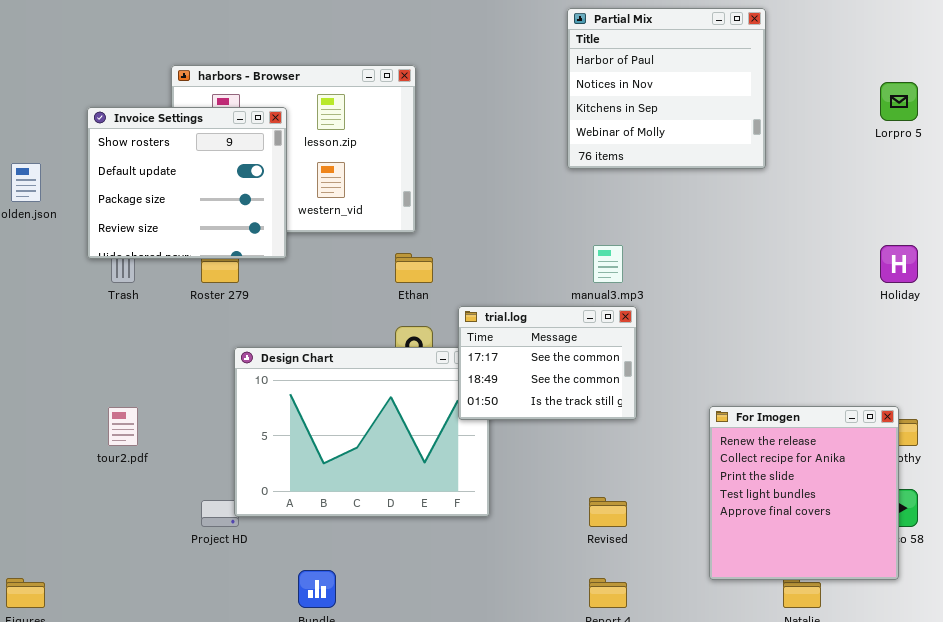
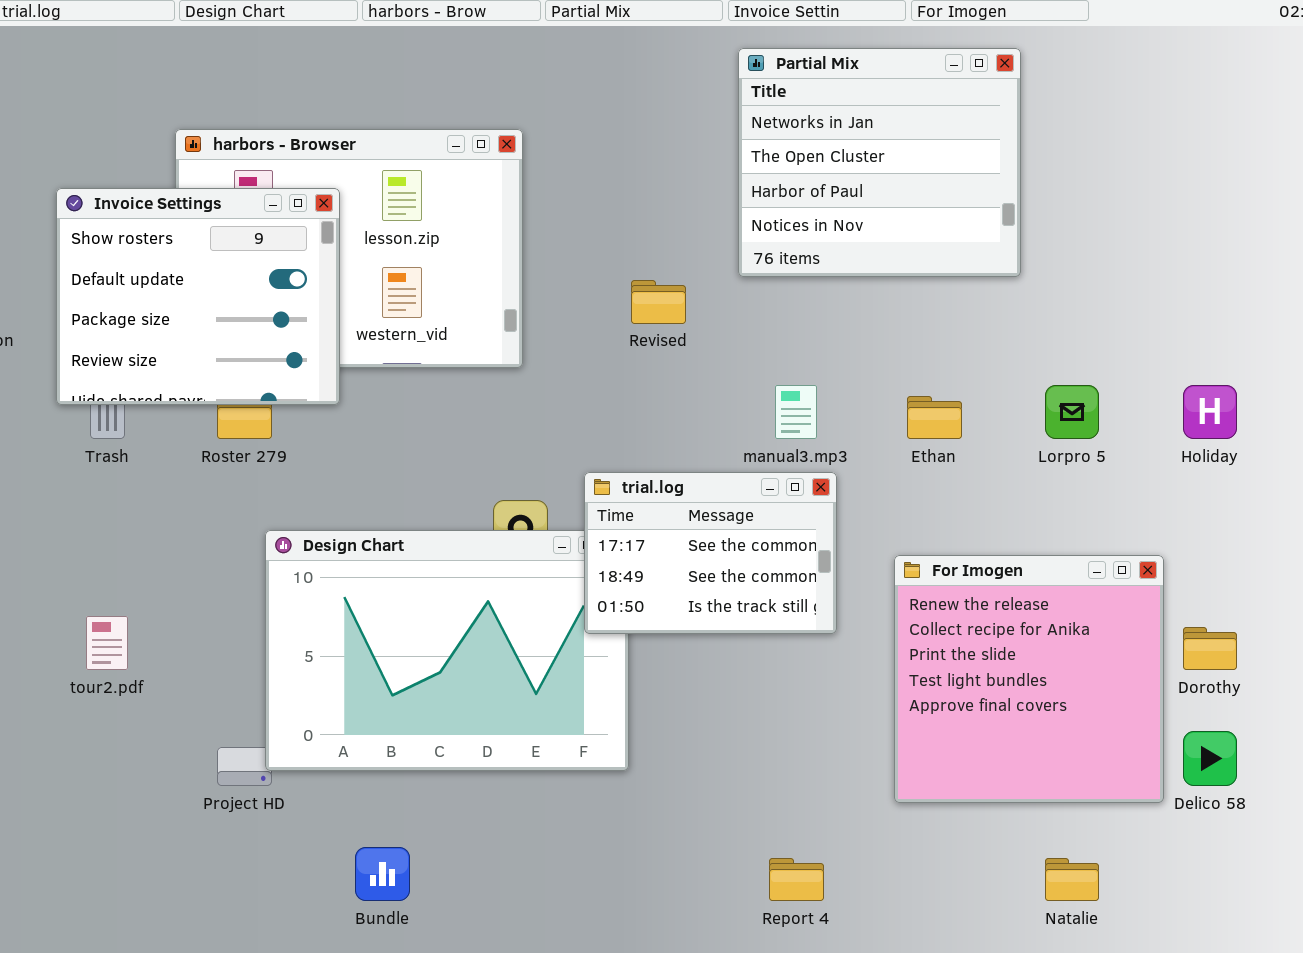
Partial Mix: [567,8,766,169] -> [738,48,1021,277], scrolled up 2 rows
Lorpro 5: [880,82,918,121] -> [1045,385,1099,439], moved
Ethan: [395,253,433,283] -> [907,396,962,439], moved
For Imogen: [709,406,899,580] -> [894,555,1164,803], moved
Revised: [589,497,627,527] -> [631,280,686,324], moved

